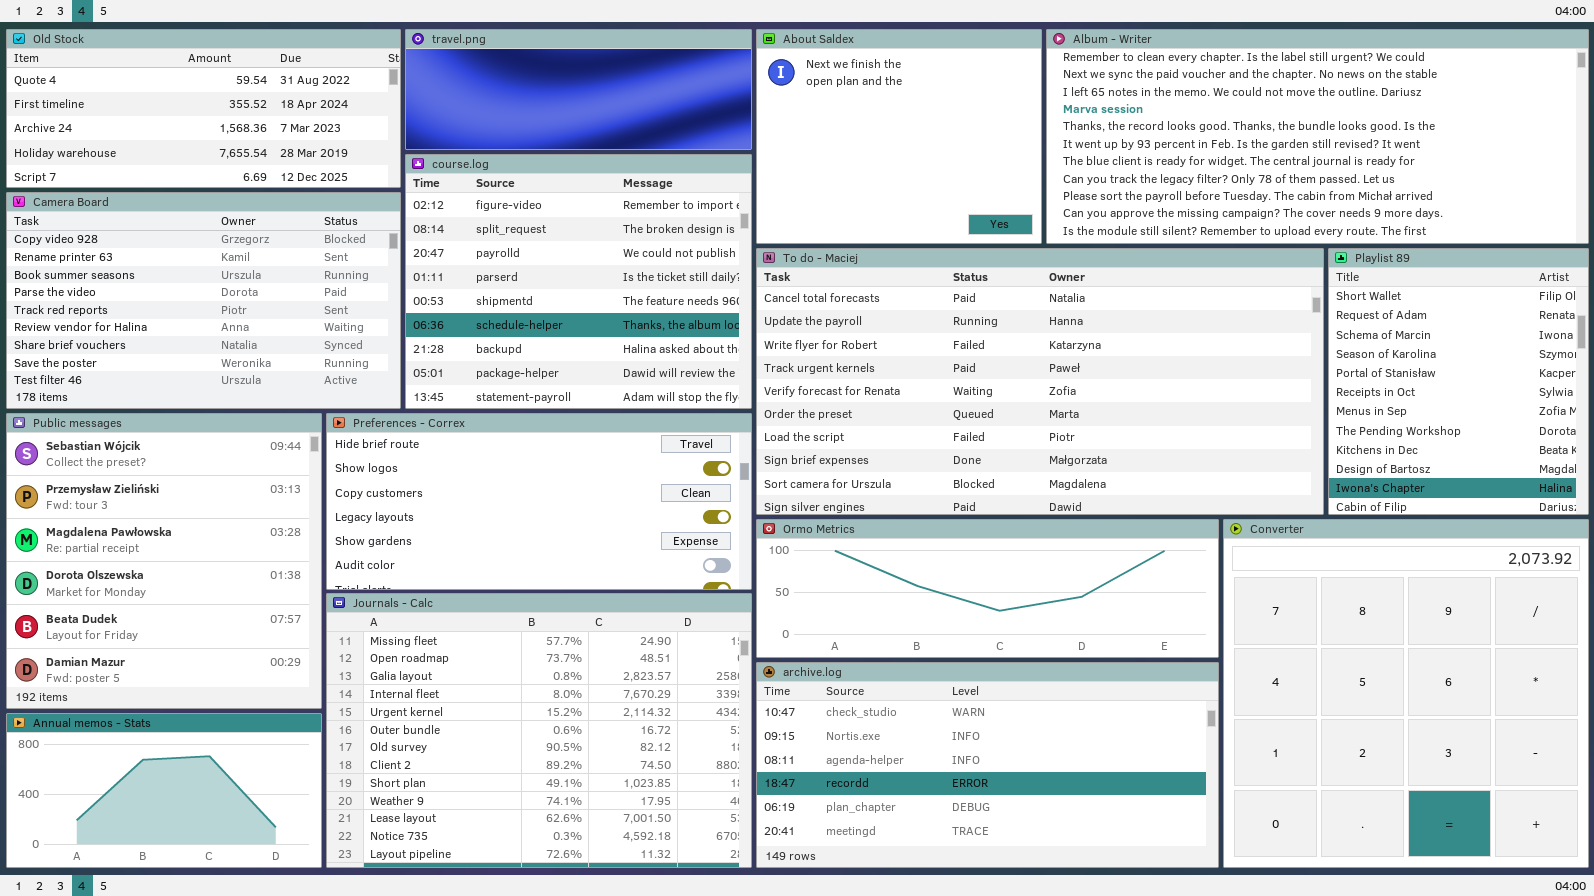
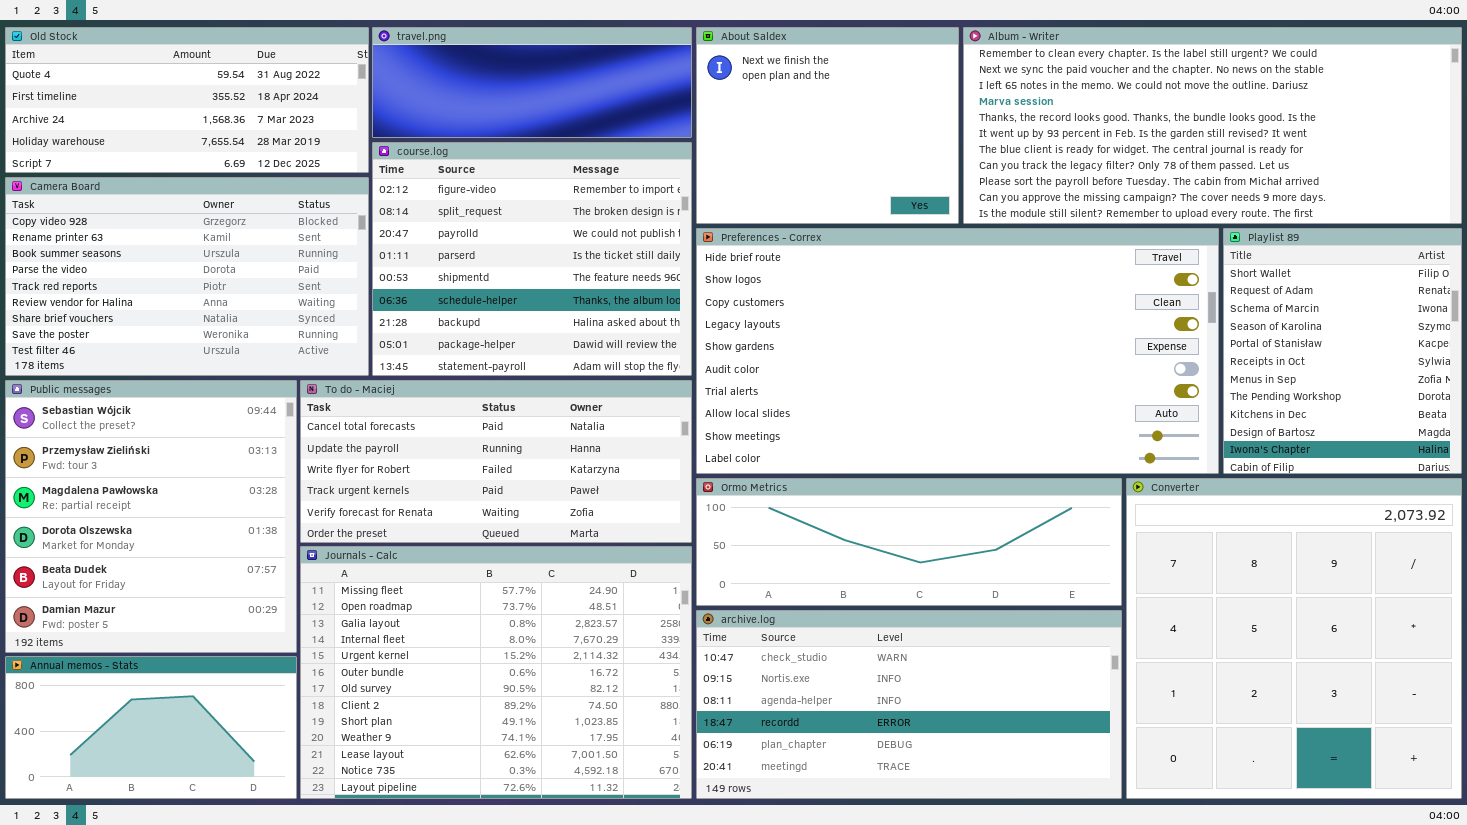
To do - Maciej: [756,248,1324,515] -> [300,380,692,543], moved, resized
Preferences - Correx: [326,413,752,590] -> [696,228,1219,474], moved, resized

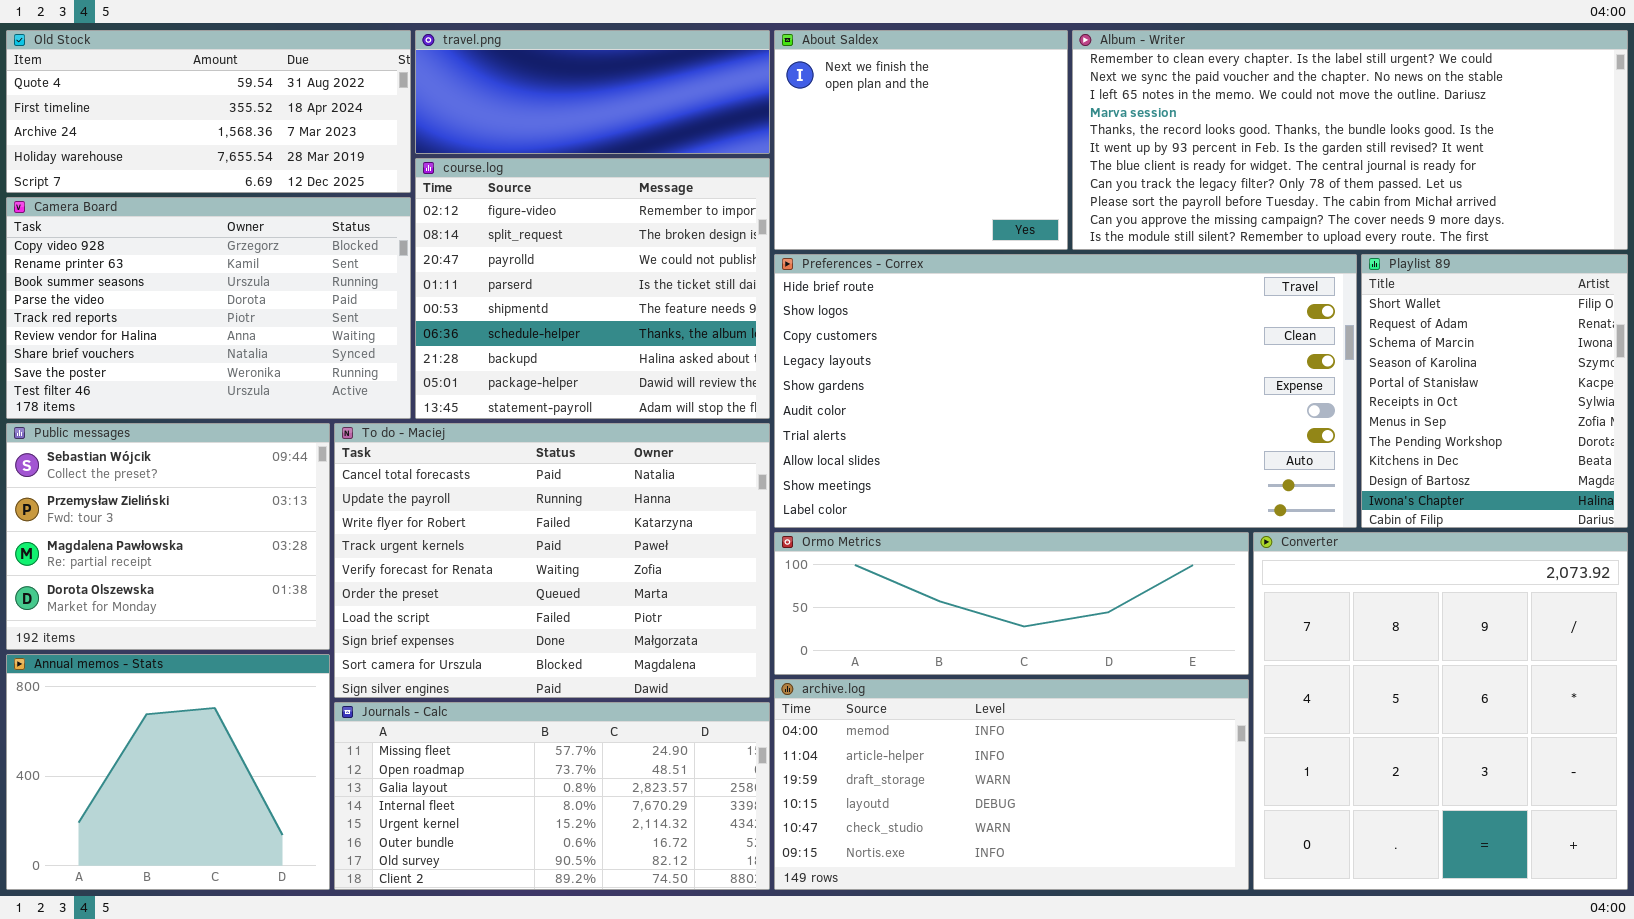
Public messages: [5,380,297,653] -> [6,423,330,650], resized
To do - Maciej: [300,380,692,543] -> [334,423,770,698], resized
Journals - Calc: [300,546,692,799] -> [334,702,770,890], resized
archive.log: [696,610,1122,799] -> [774,679,1249,890], scrolled up 4 rows
Annual memos - Stats: [5,656,297,799] -> [6,654,330,890], resized

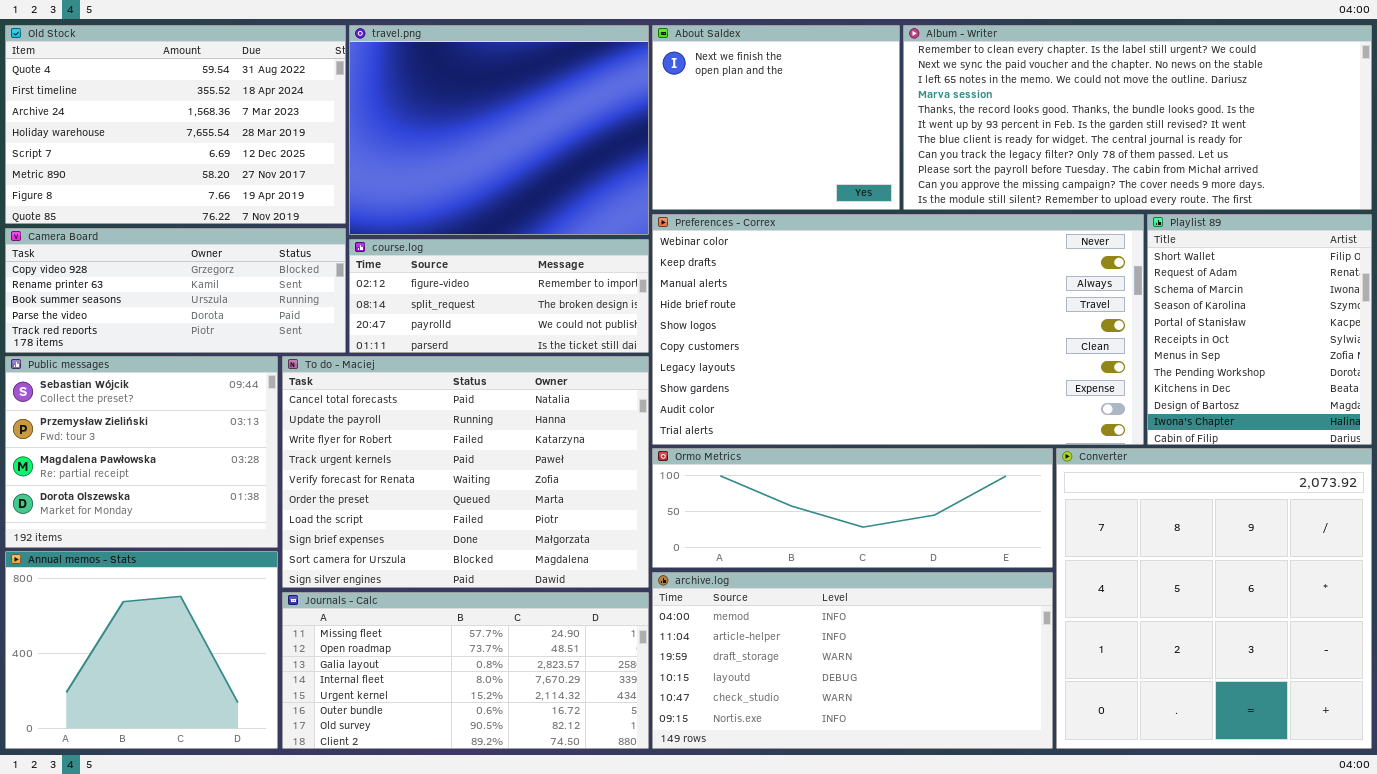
Old Stock: [6,30,411,193] -> [5,25,346,224], resized
travel.png: [415,30,770,154] -> [349,25,649,235], resized
course.log: [415,158,770,419] -> [349,239,649,353], resized
Camera Board: [6,197,411,419] -> [5,228,346,353], resized
Preferences - Correx: [774,254,1357,528] -> [652,214,1144,445], scrolled up 3 rows

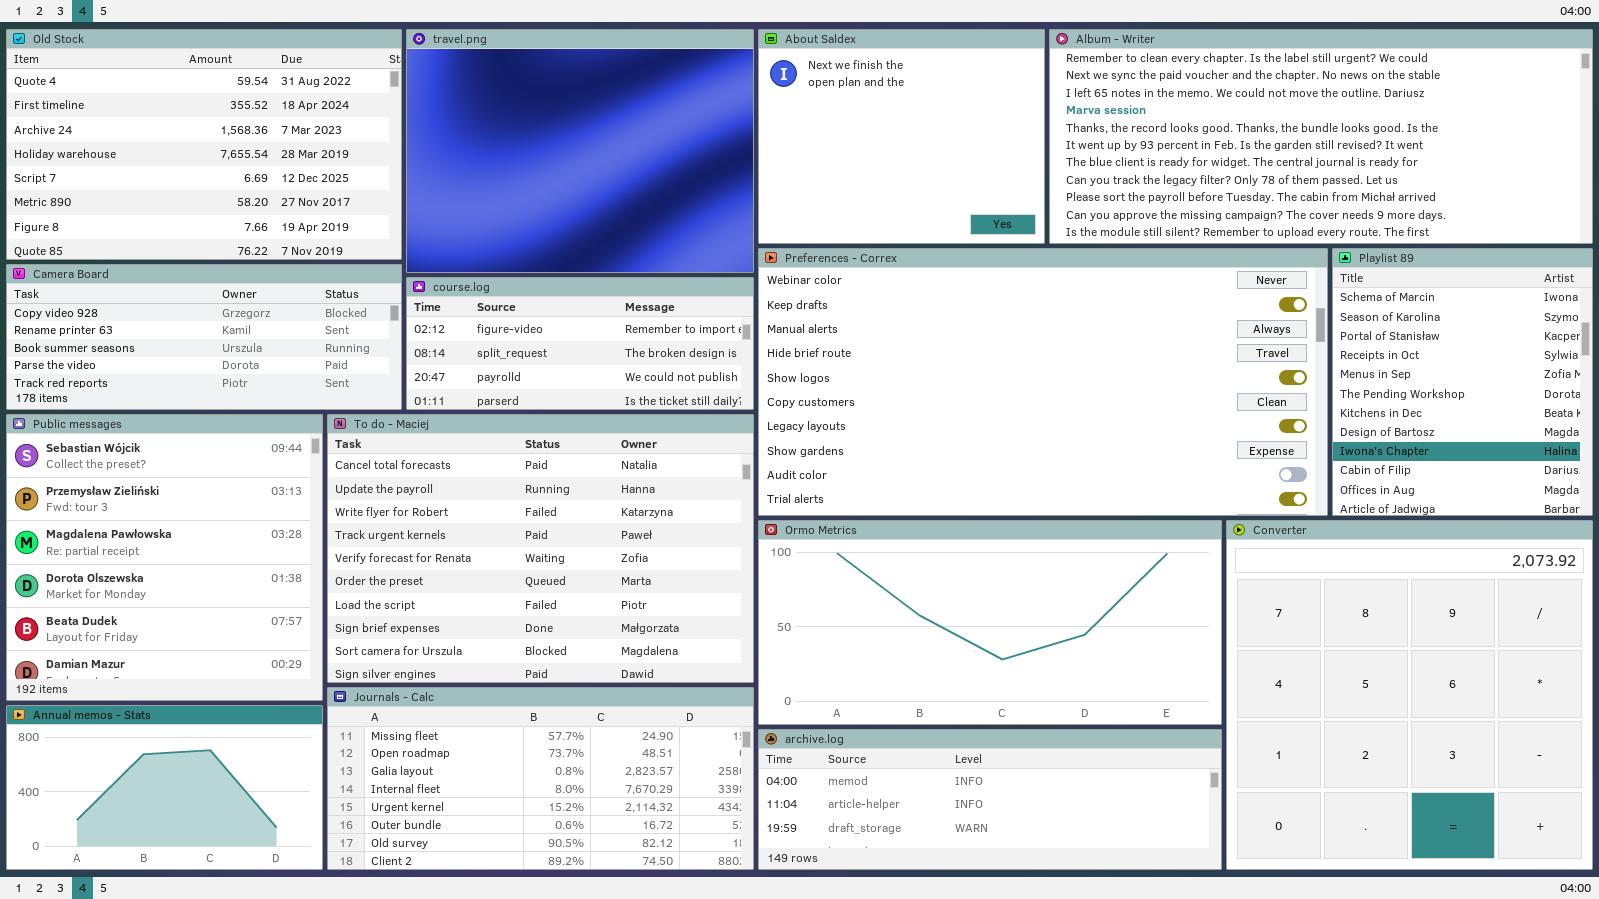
Playlist 89: [1147,214,1372,445] -> [1332,248,1593,516], scrolled down 2 rows
Public messages: [5,356,278,548] -> [6,414,323,701], resized
Ormo Metrics: [652,448,1053,568] -> [758,520,1222,725], resized
Annual memos - Stats: [5,551,278,749] -> [6,705,323,870], resized
archive.log: [652,572,1053,749] -> [758,729,1222,870], resized

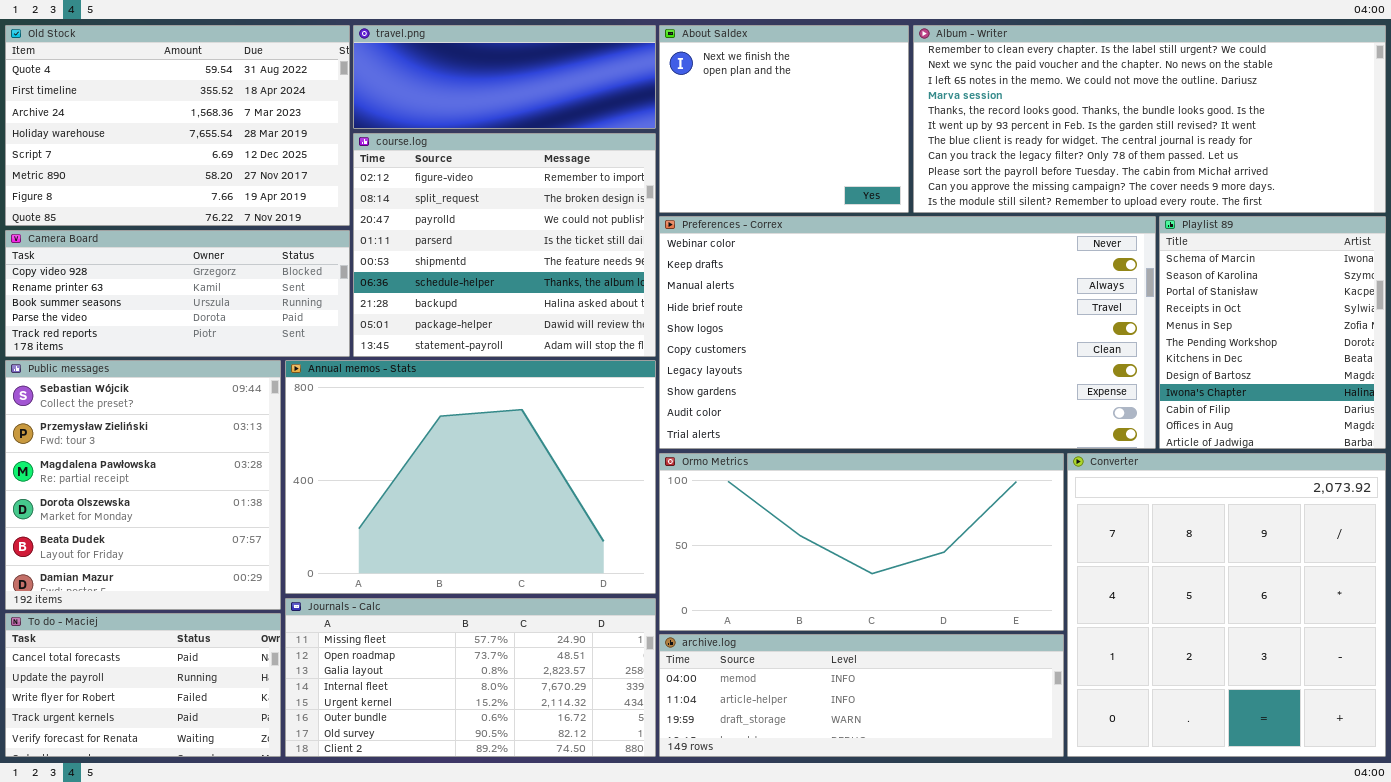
travel.png: [406,29,754,273] -> [353,25,656,129], resized
course.log: [406,277,754,410] -> [353,133,656,357], resized
To do - Maciej: [327,414,754,683] -> [5,613,281,757], moved, resized
Annual memos - Stats: [6,705,323,870] -> [285,360,656,594], moved, resized

